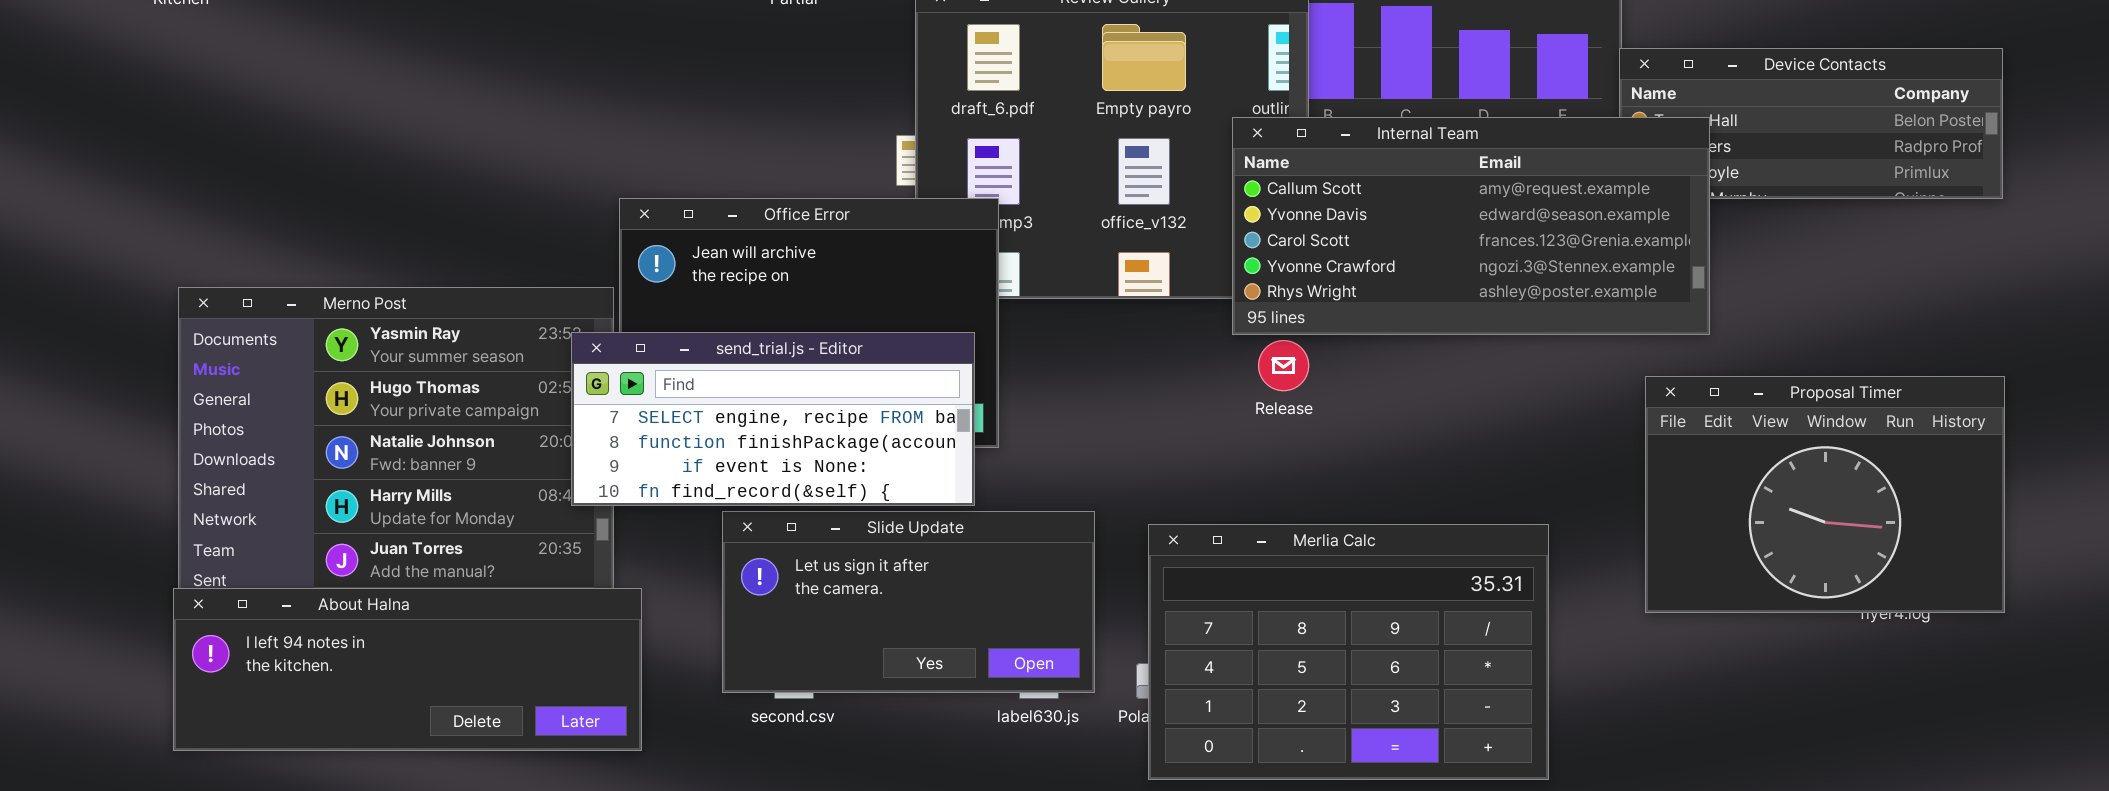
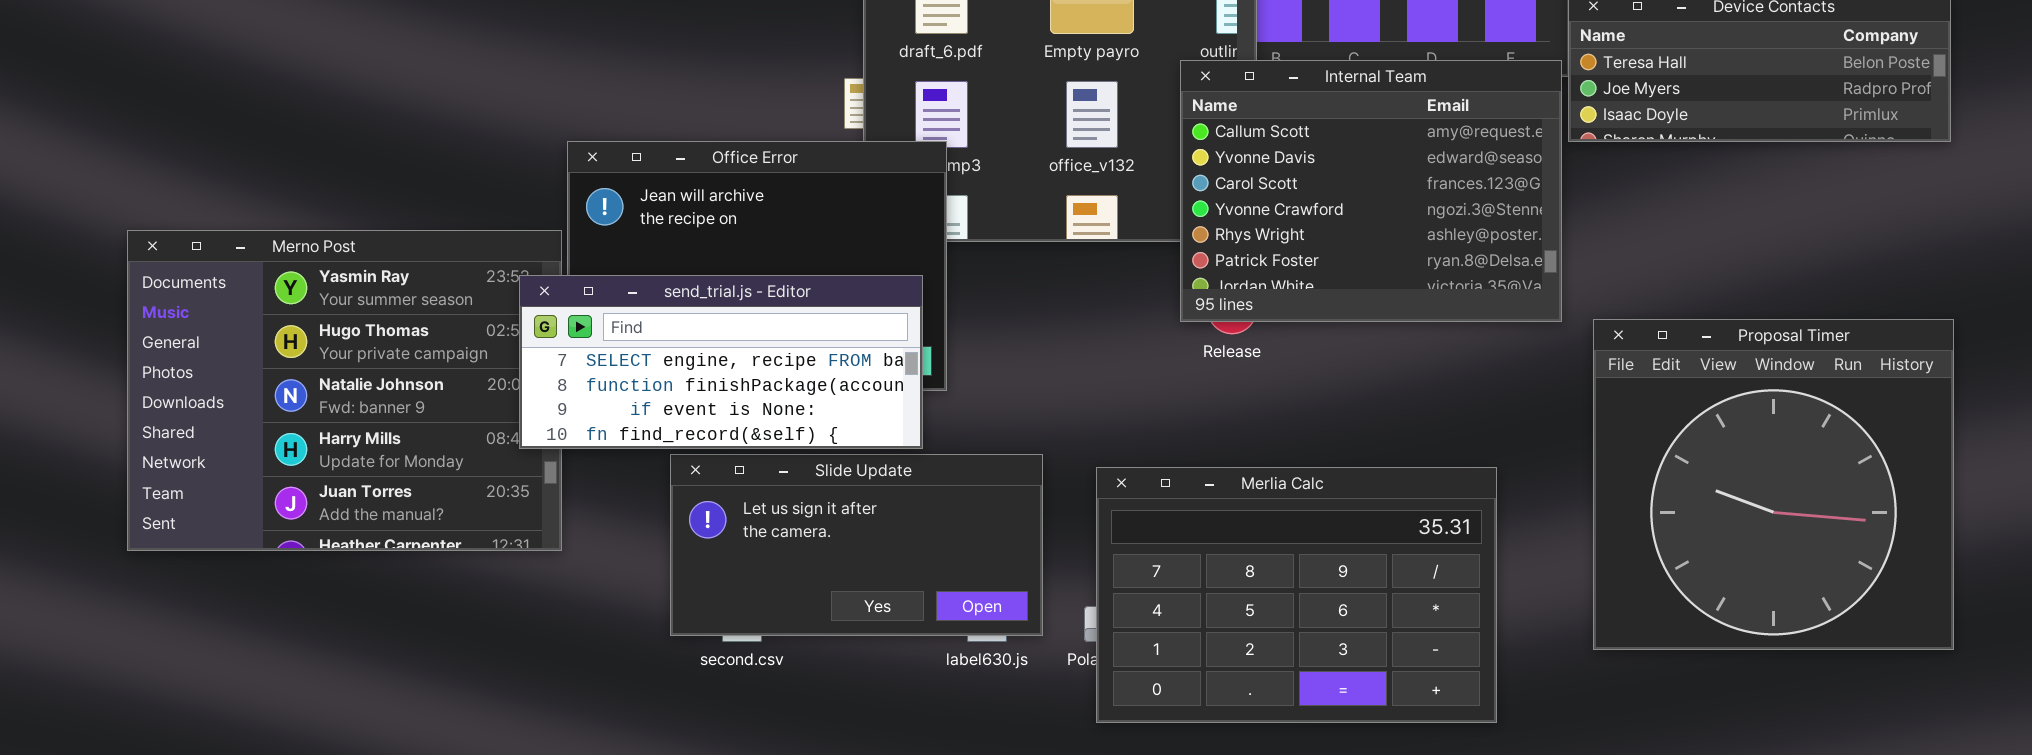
Internal Team: [1232,117,1710,335] -> [1180,60,1562,322], resized
Proposal Timer: [1645,376,2005,613] -> [1593,319,1954,650], resized
About Halna: [173,588,642,751] -> none, closed

